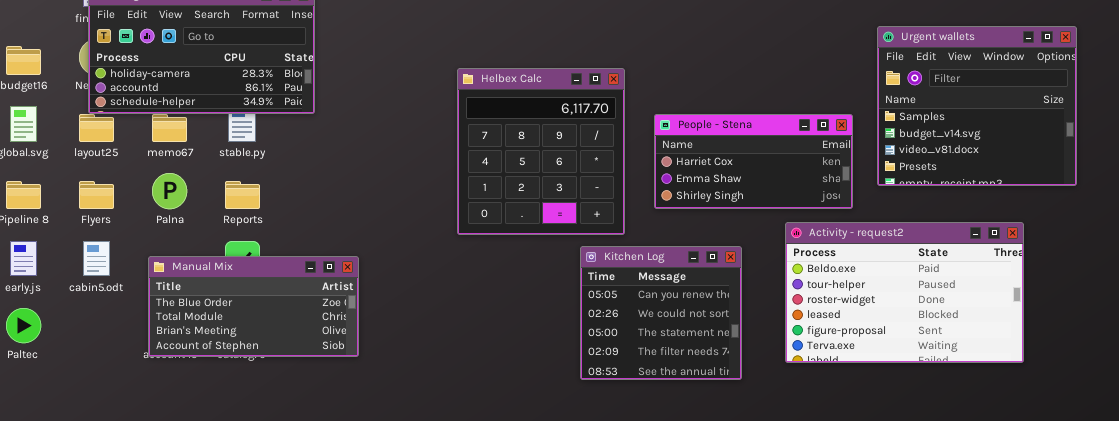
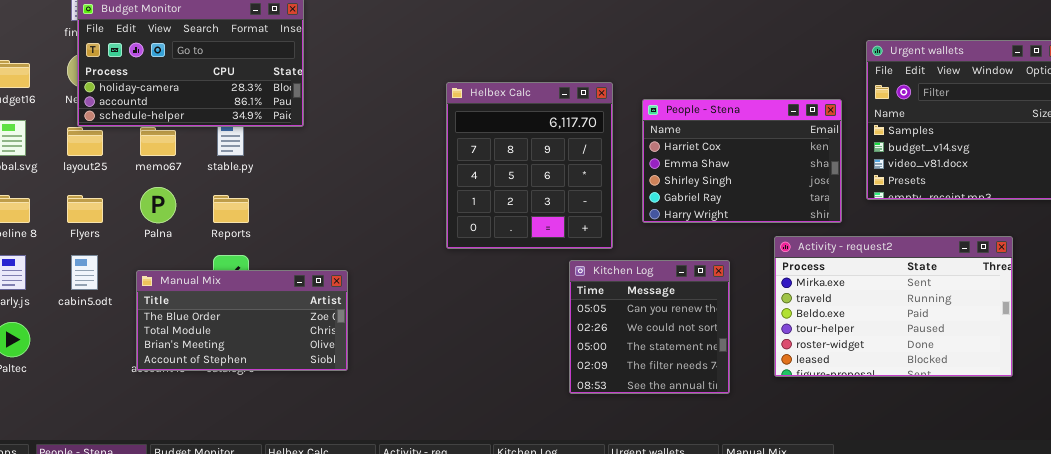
People - Stena: [654,114,853,209] -> [642,99,842,223], resized
Activity - request2: [785,222,1024,363] -> [774,236,1013,377], scrolled up 2 rows

